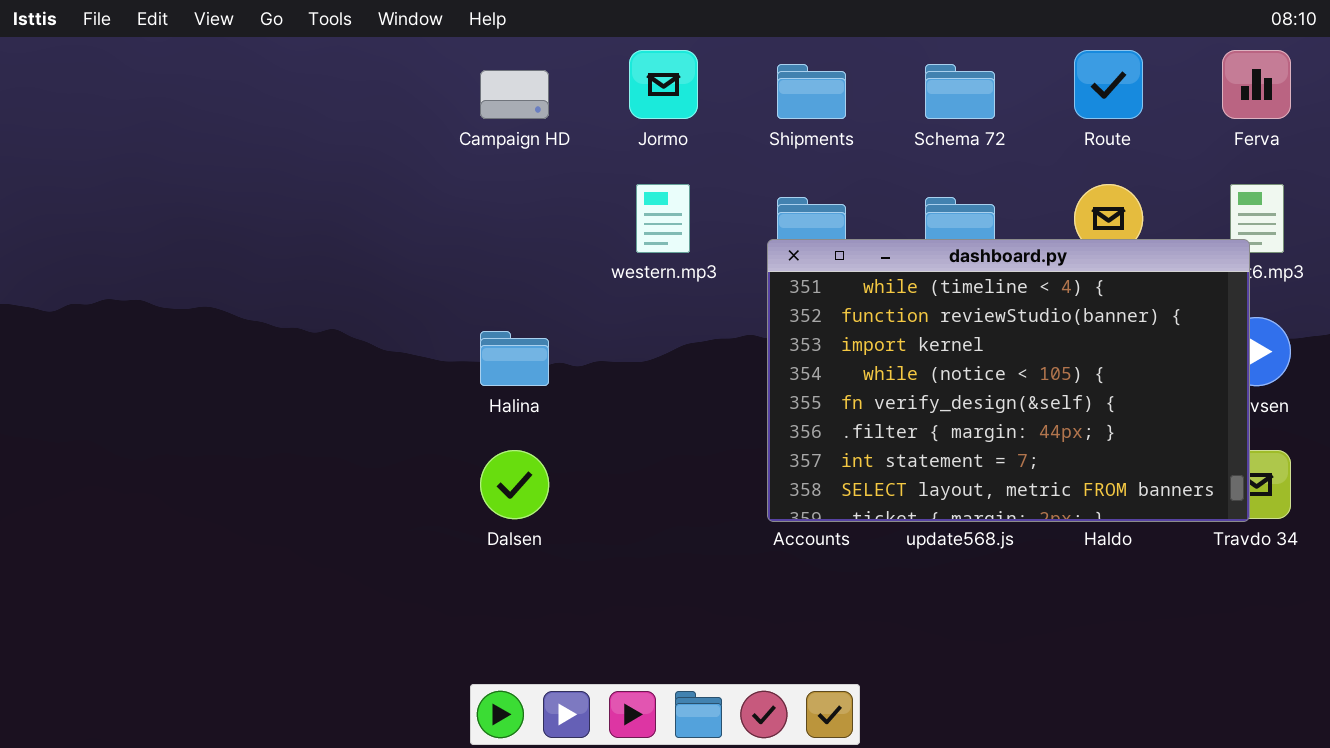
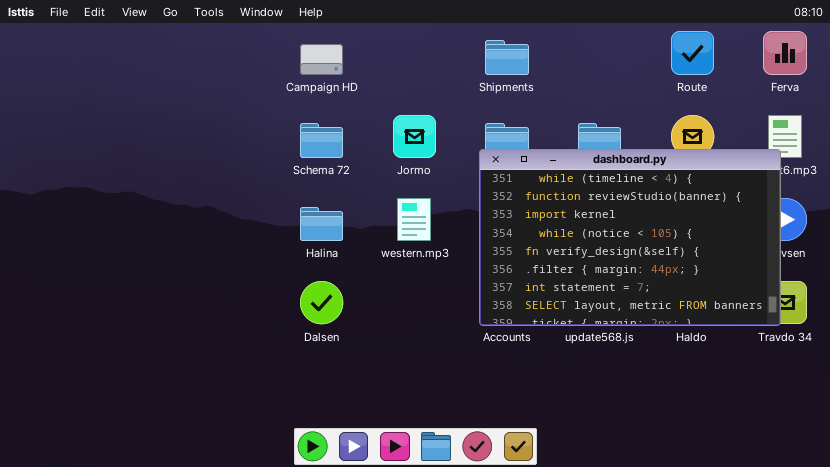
Jormo: [629,50,698,119] -> [393,115,436,158], moved
Schema 72: [925,64,995,119] -> [300,123,343,158], moved
western.mp3: [636,184,690,253] -> [397,198,431,241], moved

